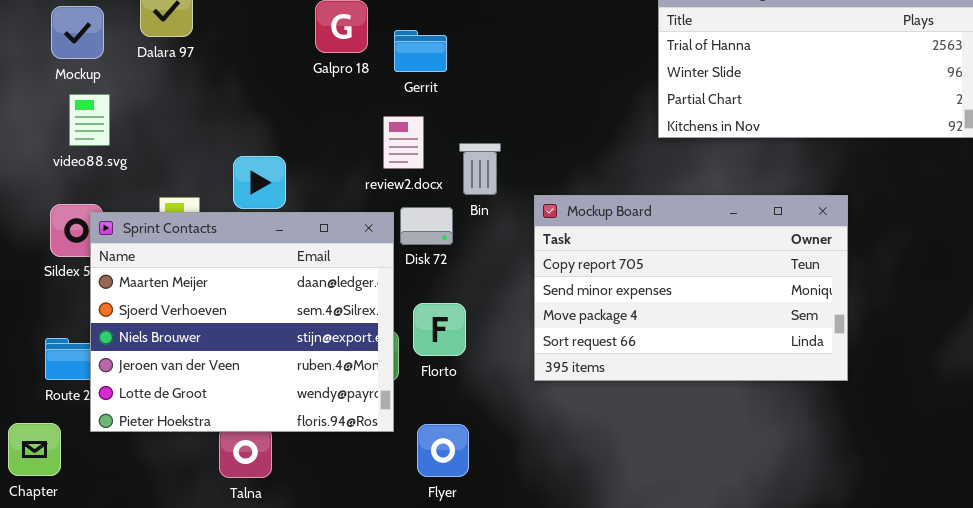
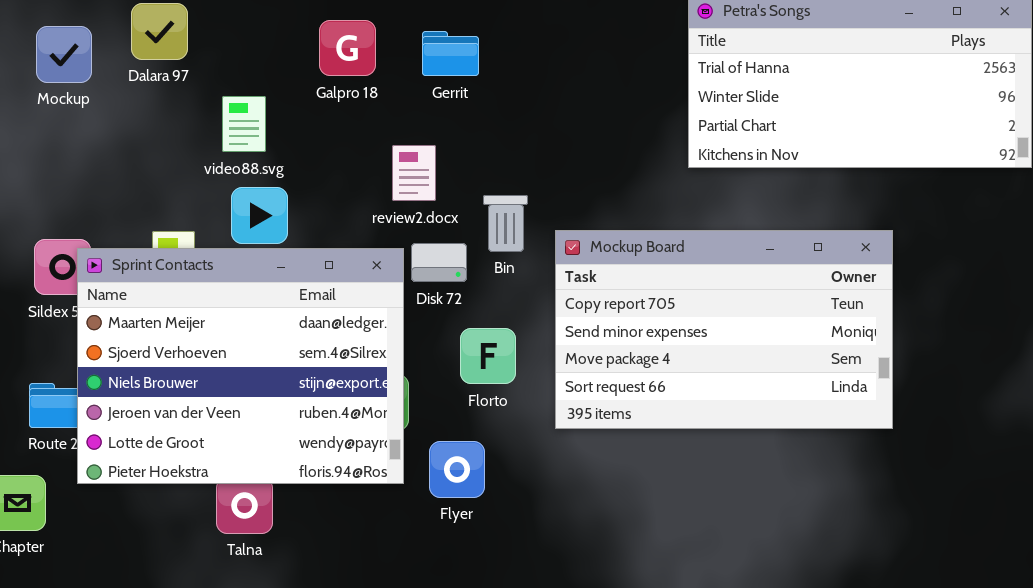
Gerrit: [394,30,447,72] -> [422,31,479,76], moved
video88.svg: [69,94,110,146] -> [222,96,266,152], moved
Bin: [459,143,501,195] -> [483,195,528,252], moved
Florto: [413,303,466,356] -> [460,328,516,384], moved
Flyer: [417,424,469,477] -> [429,441,485,498], moved

